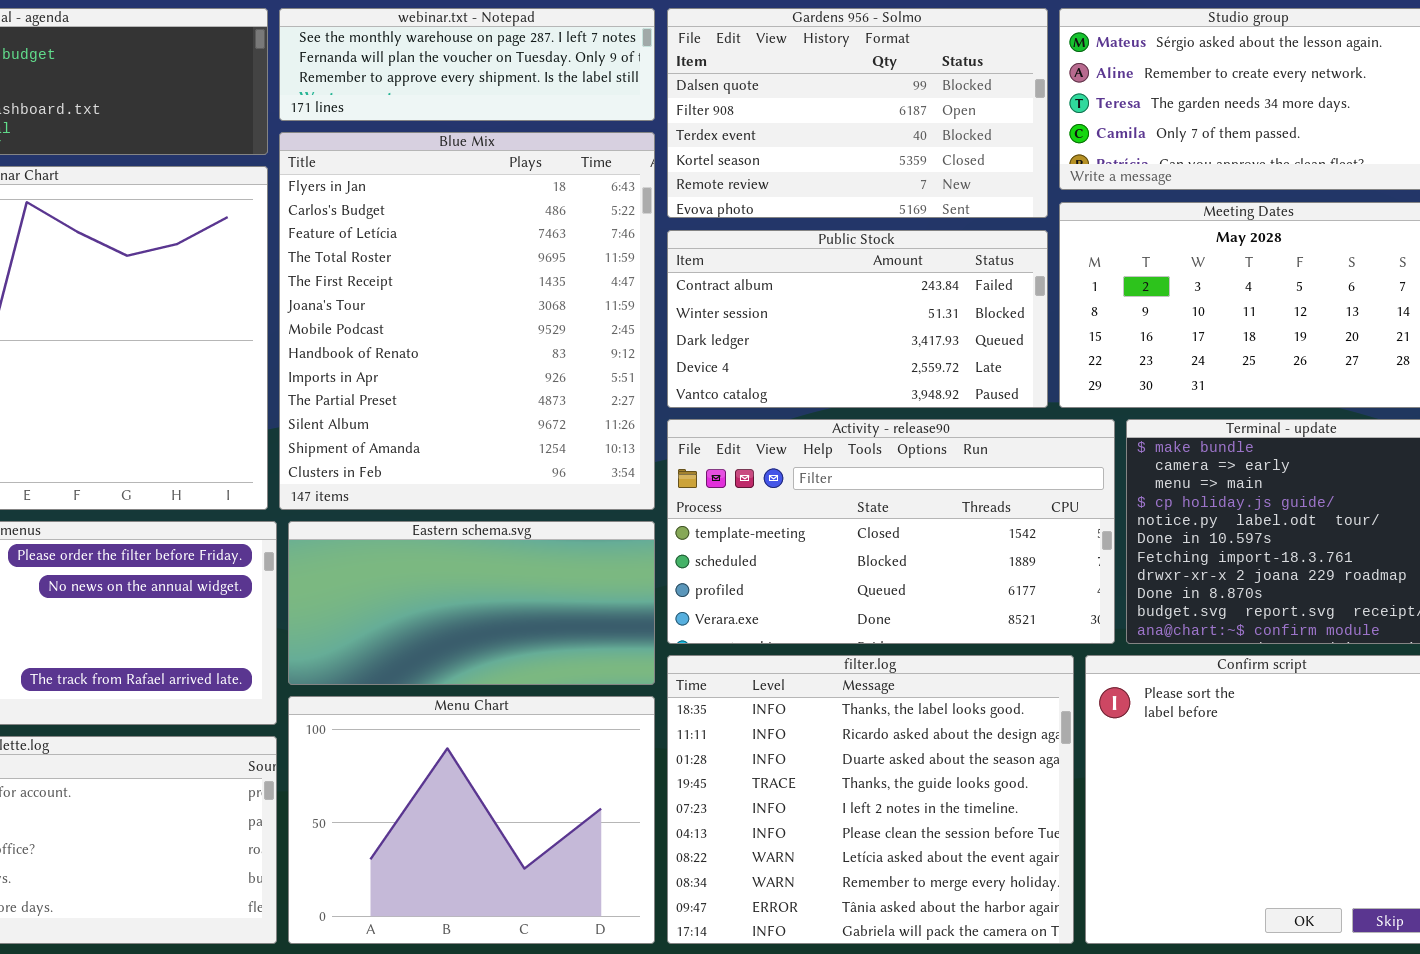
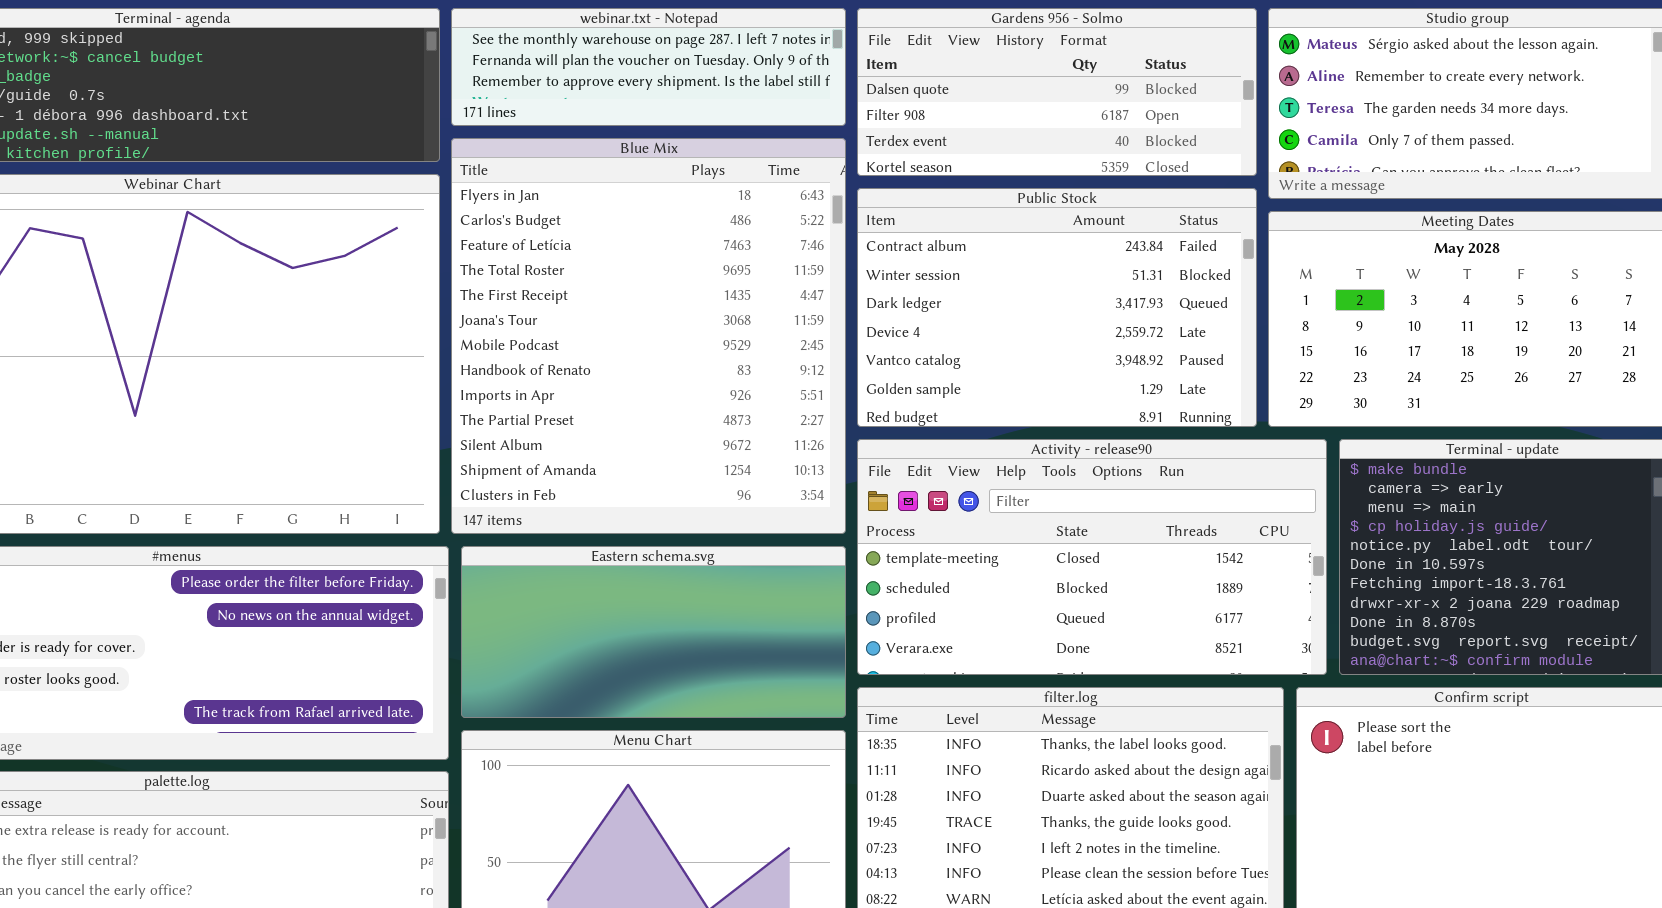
Gardens 956 - Solmo: [667,8,1048,218] -> [857,8,1257,176], resized
Public Stock: [667,230,1048,408] -> [857,188,1257,427], resized

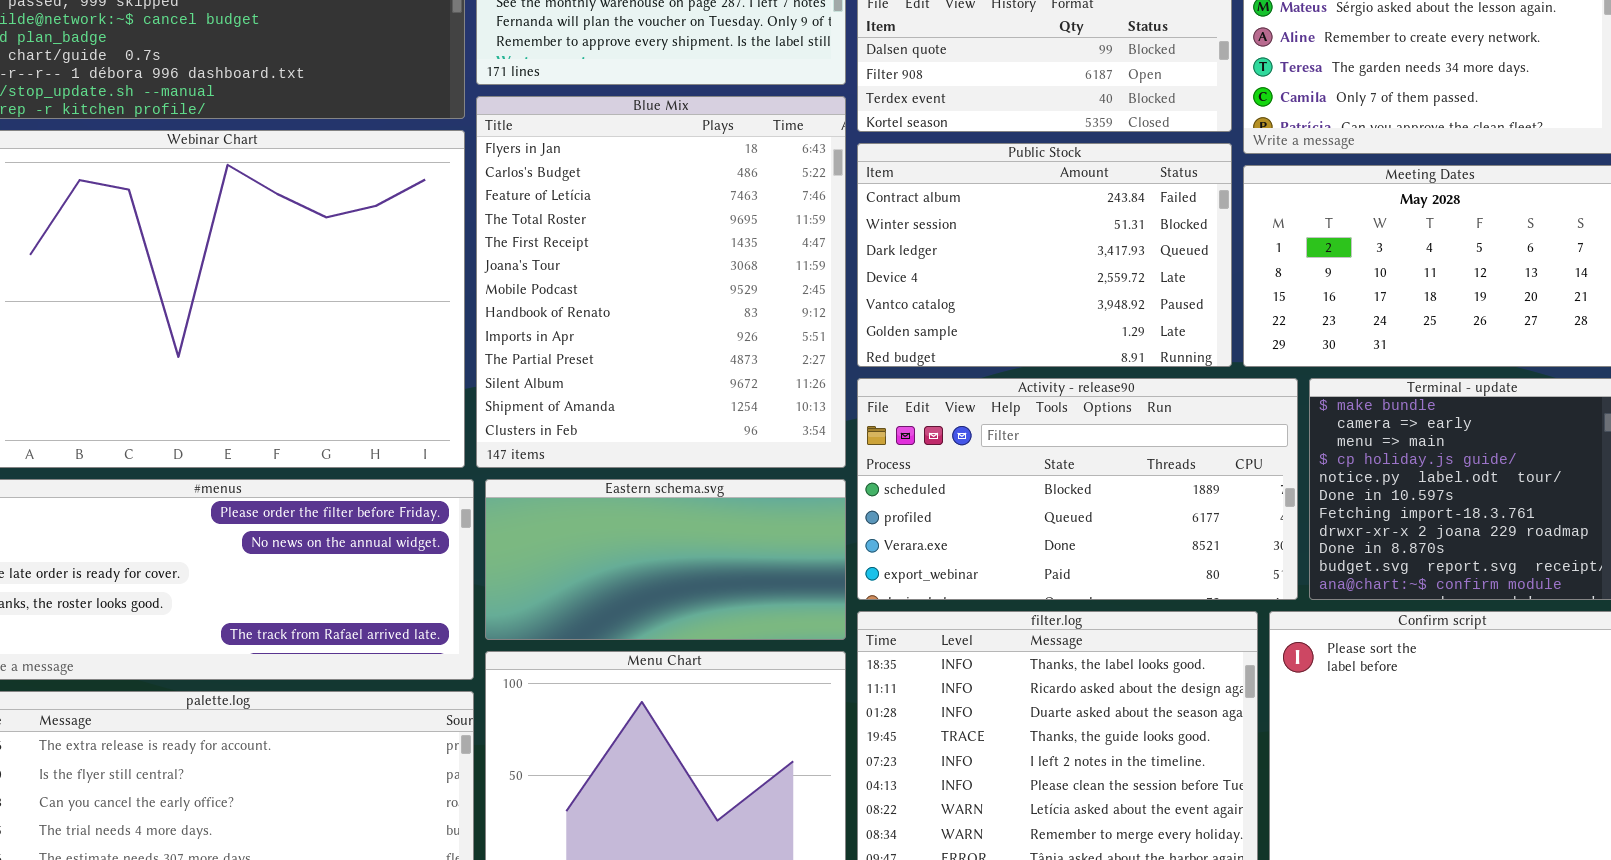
Activity - release90: [857,439,1327,675] -> [857,378,1298,600], scrolled down 1 row

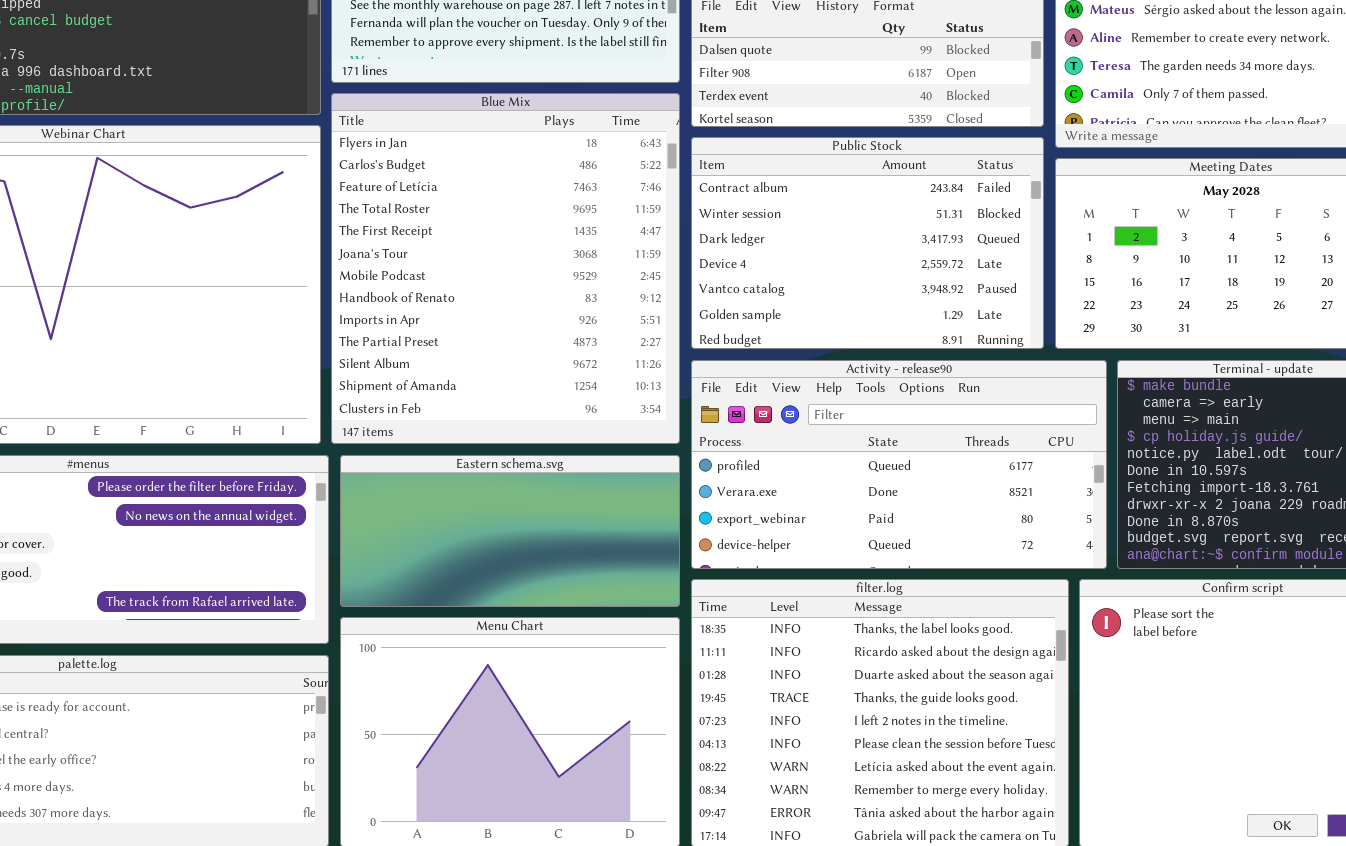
Activity - release90: [857,378,1298,600] -> [691,360,1107,569], scrolled down 1 row

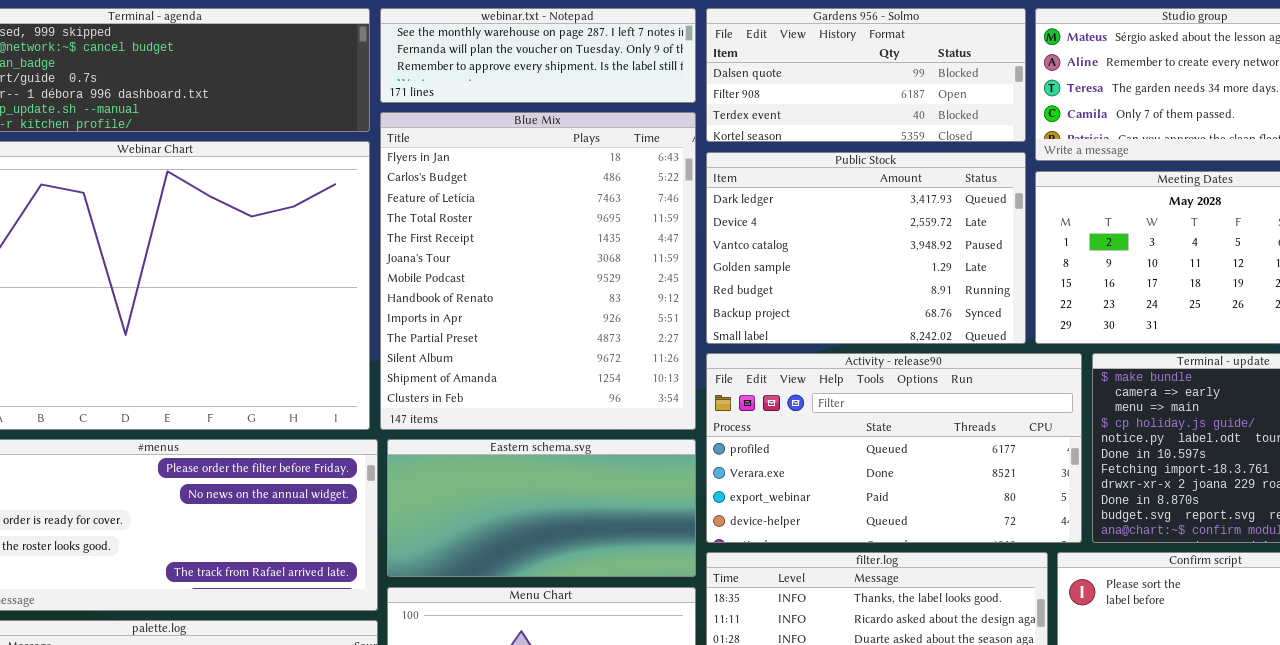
Public Stock: [691,137,1044,349] -> [706,152,1026,344], scrolled down 2 rows

